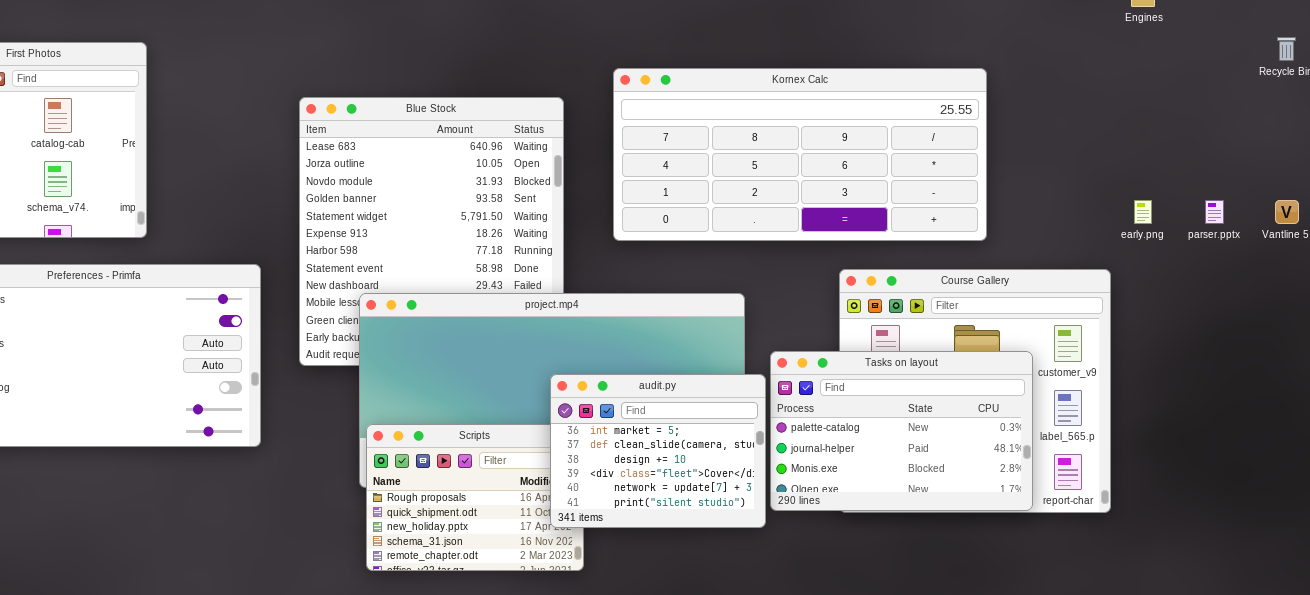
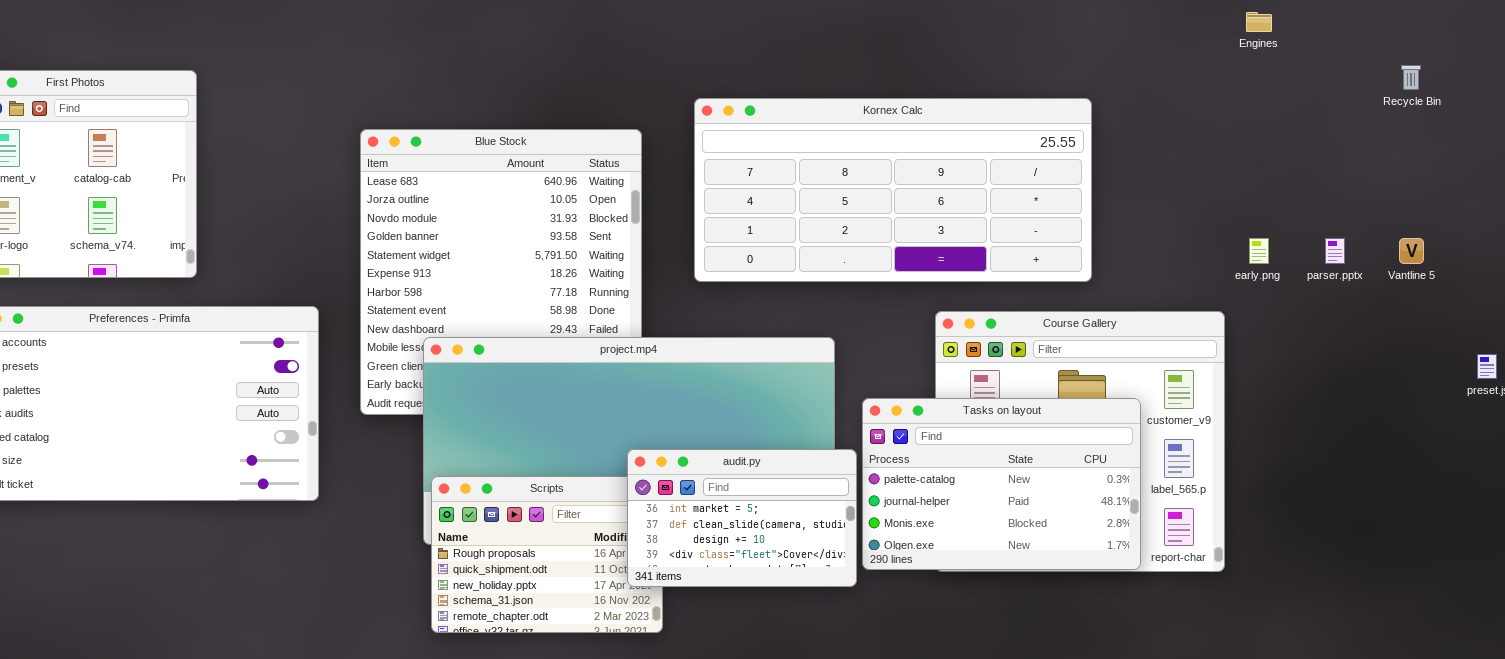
audit.py: [550,374,766,528] -> [627,449,857,587], resized

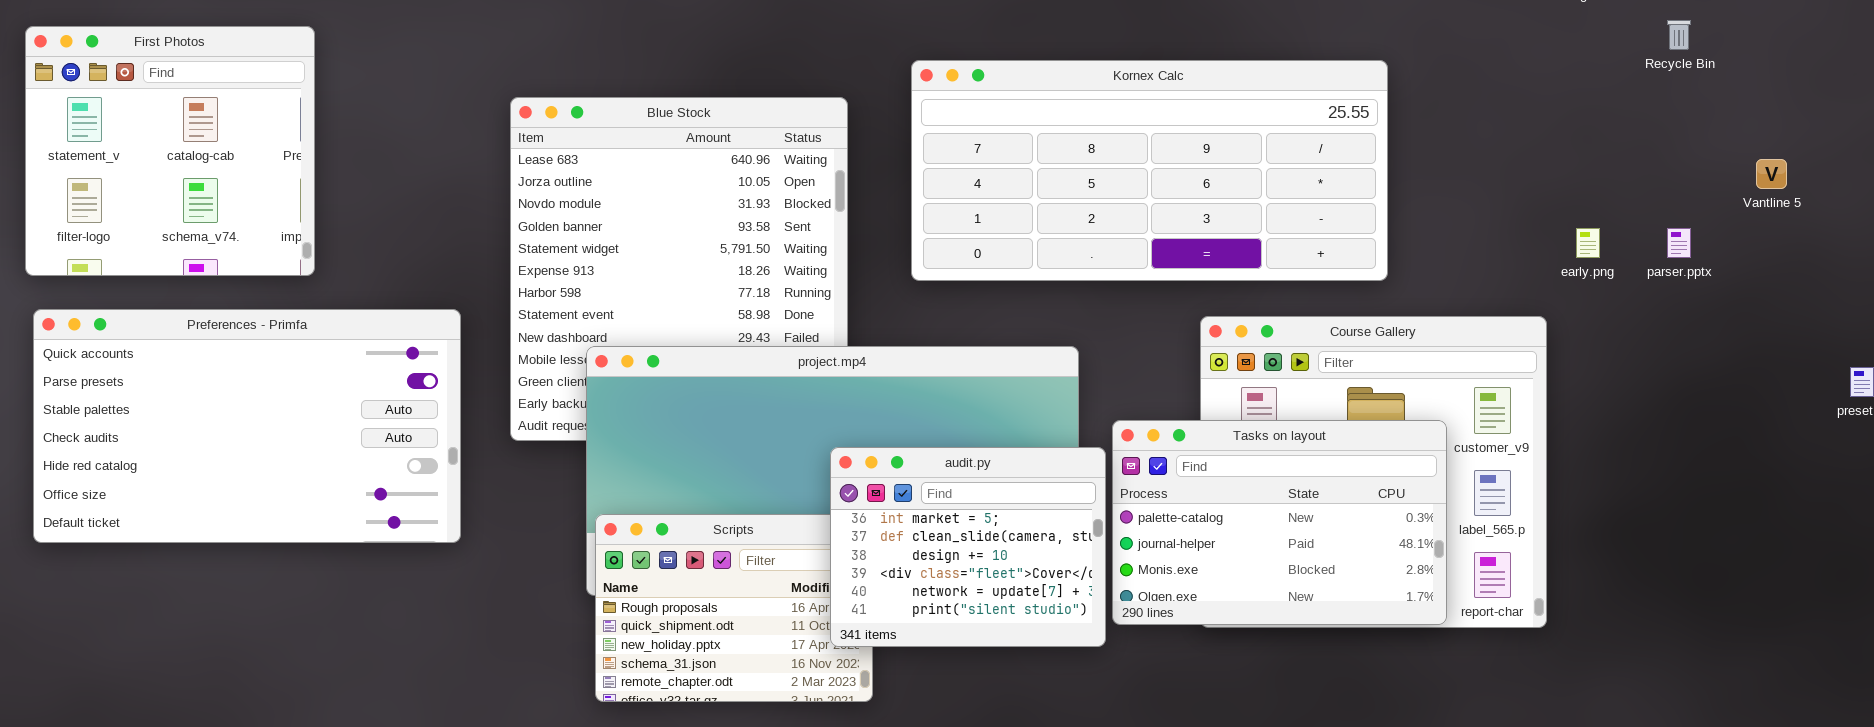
Recycle Bin: [1401,65,1421,90] -> [1667,20,1691,50], moved
Vantline 5: [1399,238,1424,264] -> [1756,159,1787,189], moved
audit.py: [627,449,857,587] -> [830,447,1106,647], resized

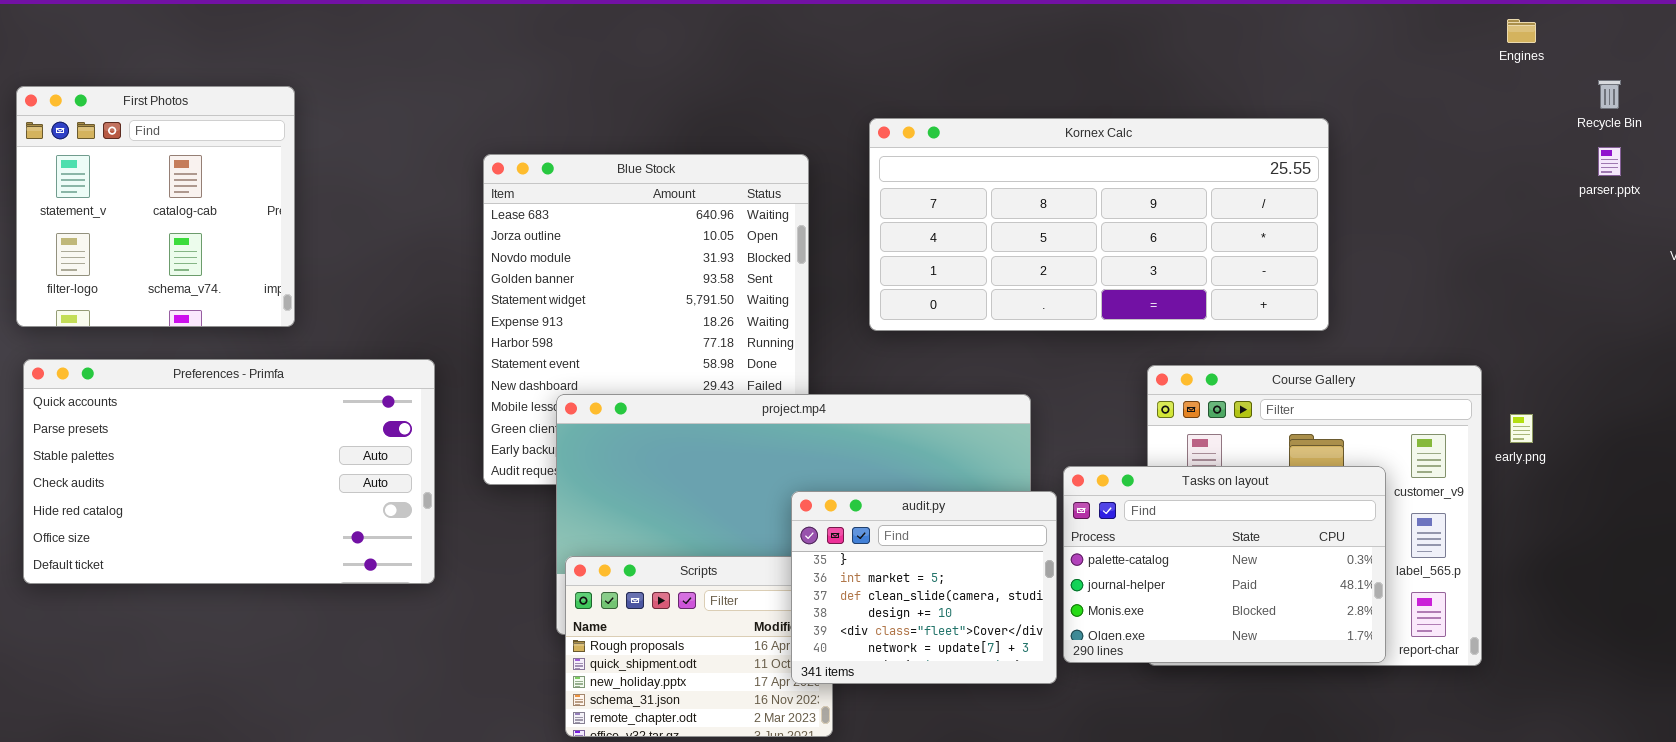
early.png: [1576,228,1600,258] -> [1510,414,1533,443], moved
parser.pptx: [1667,228,1691,258] -> [1598,147,1621,176], moved
audit.py: [830,447,1106,647] -> [791,491,1057,684], scrolled up 1 row

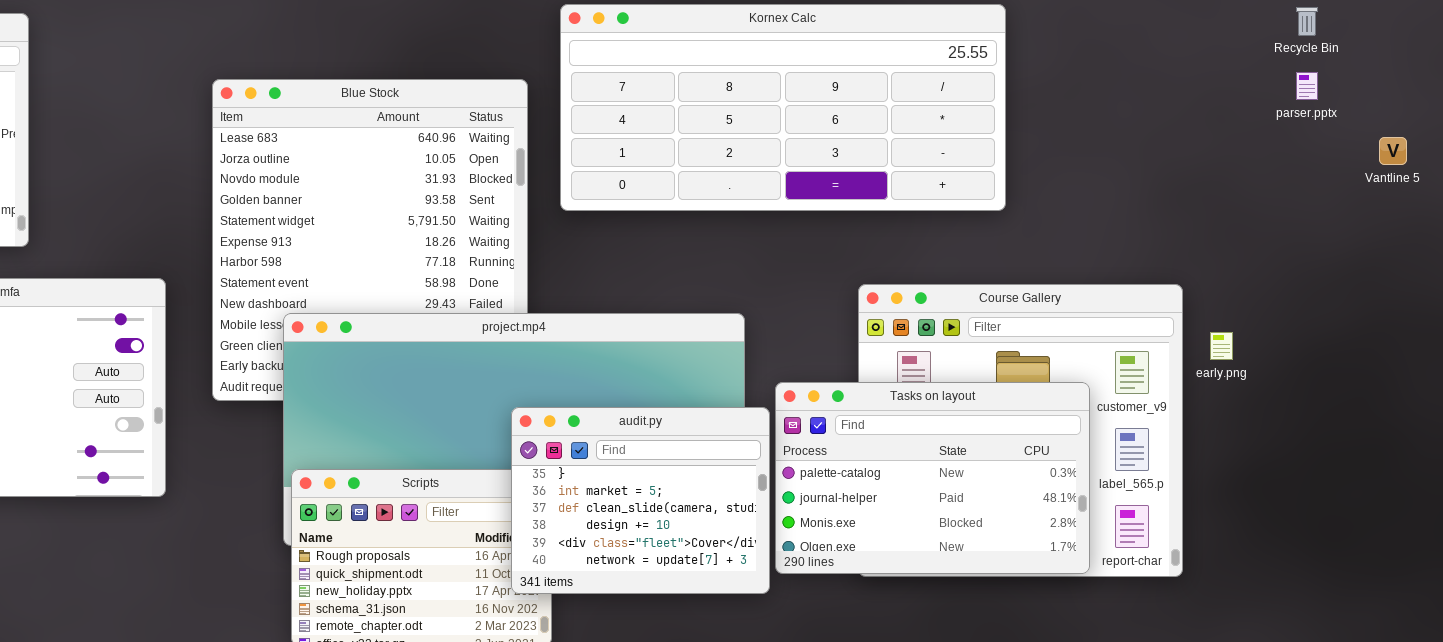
Kornex Calc: [869,118,1329,331] -> [560,4,1006,211], moved

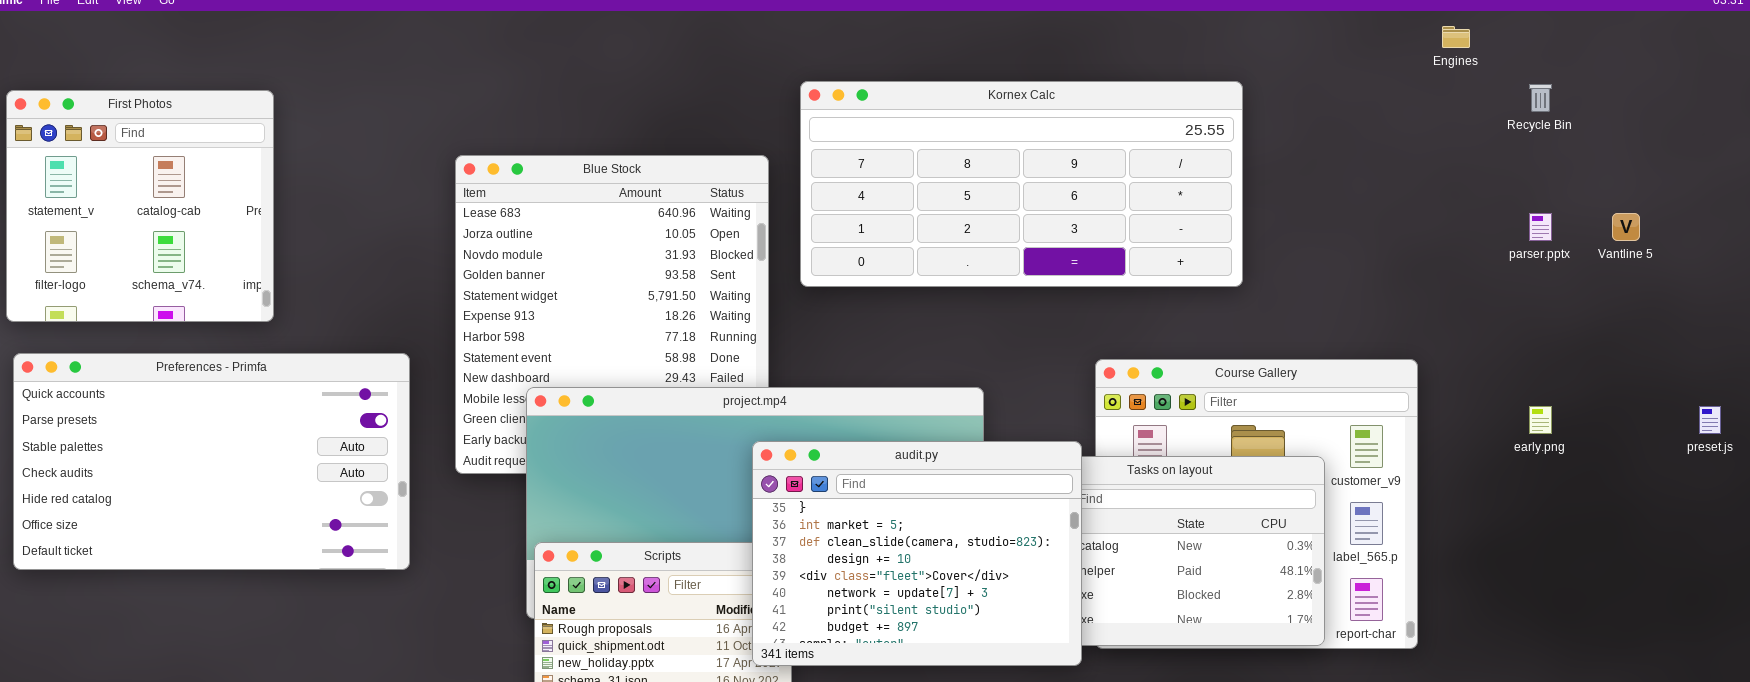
parser.pptx: [1296,72,1318,100] -> [1529,213,1552,241], moved
early.png: [1210,332,1233,360] -> [1529,406,1552,434], moved
audit.py: [511,407,770,594] -> [752,441,1082,666], resized

